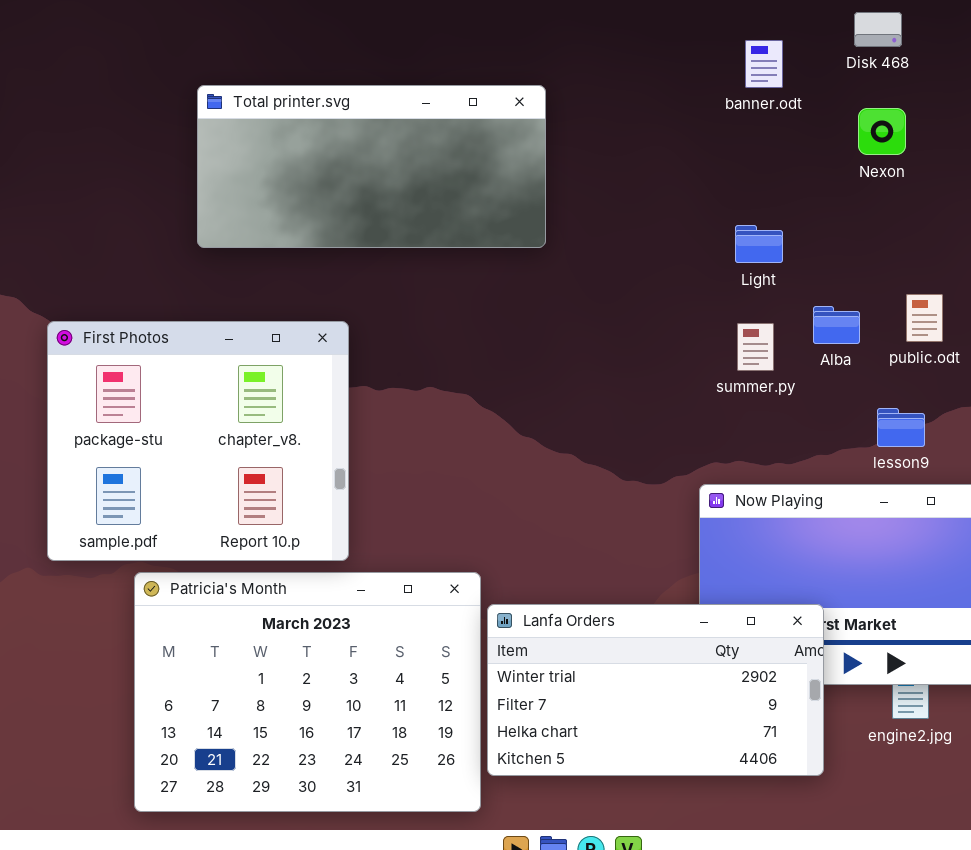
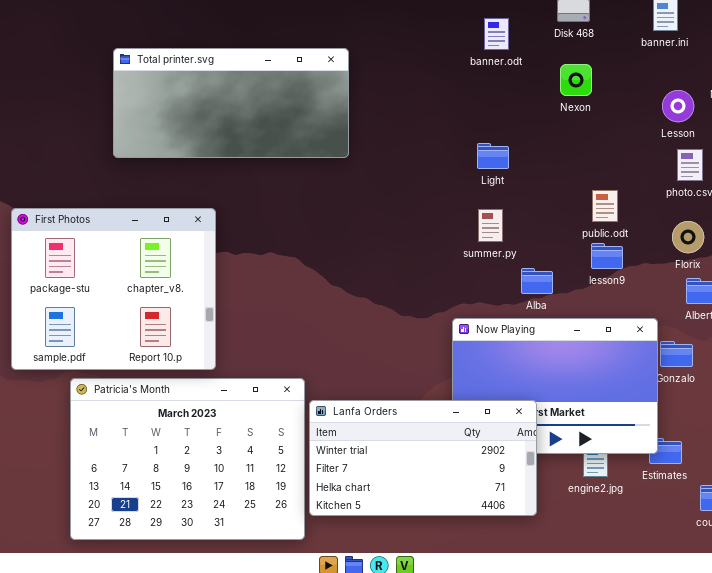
Alba: [813,306,860,344] -> [521,268,553,294], moved
lesson9: [877,408,925,447] -> [591,243,623,269], moved

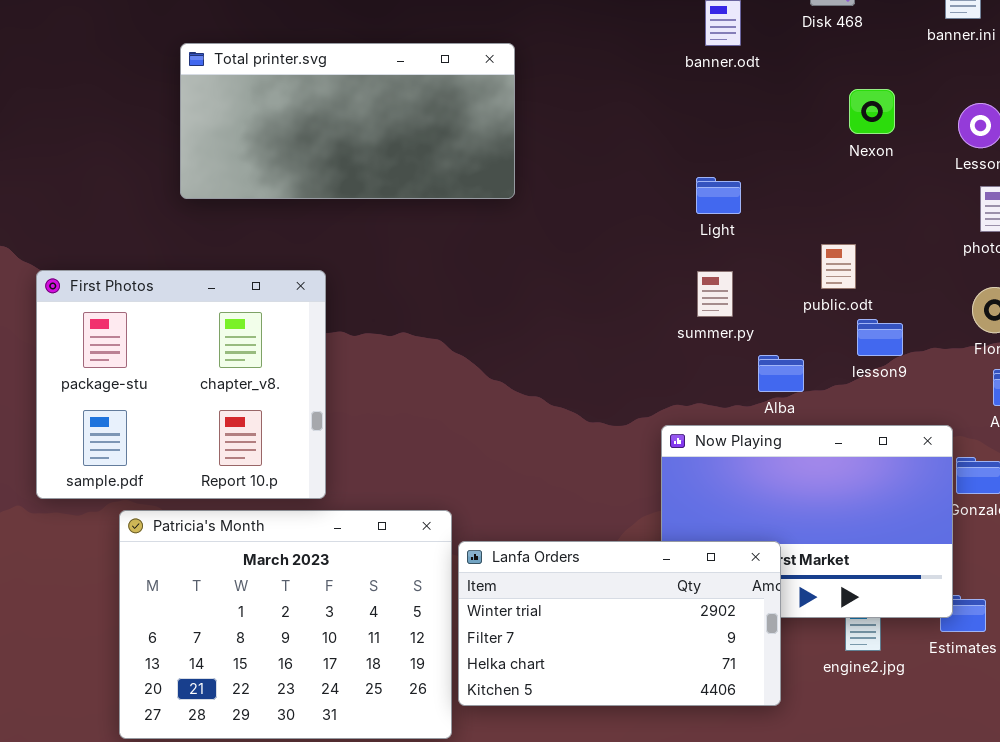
Nexon: [560,64,592,96] -> [849,89,895,134], moved
public.odt: [592,190,618,222] -> [821,244,856,289], moved

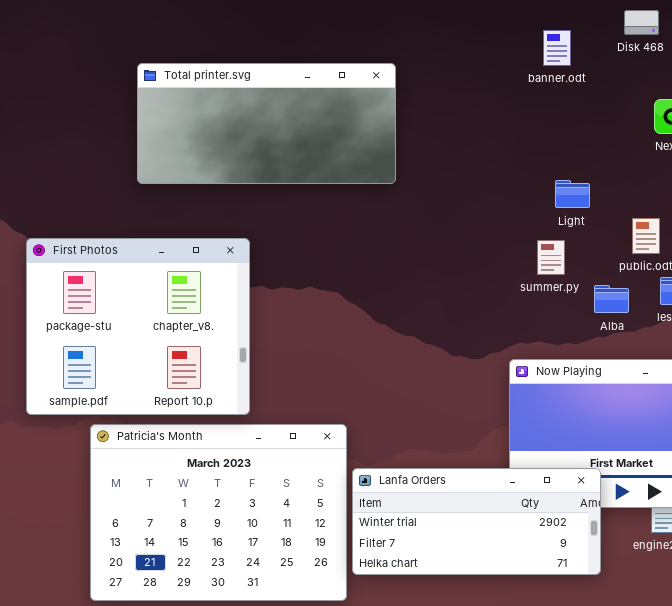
Light: [696,177,741,214] -> [555,180,590,208], moved
Alba: [758,355,804,392] -> [594,285,629,313], moved
Lanfa Orders: [458,541,781,706] -> [352,468,601,575], resized

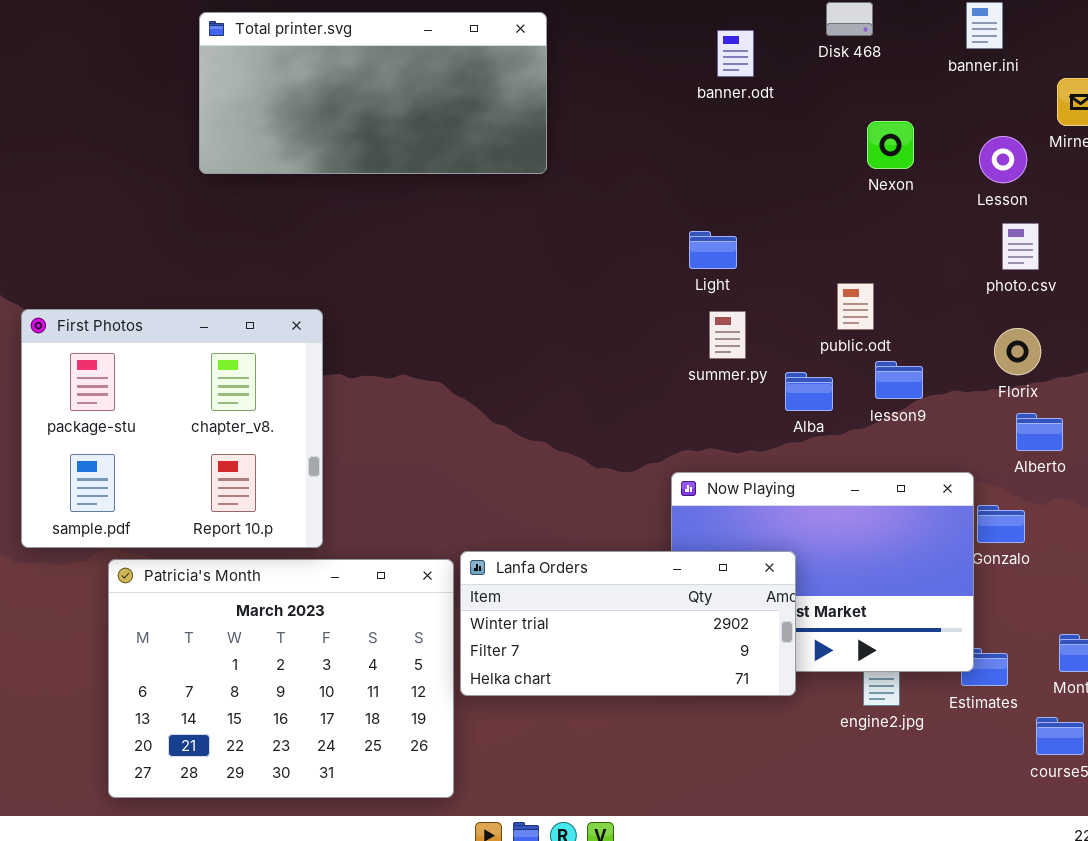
Total printer.svg: [137,63,396,184] -> [199,12,547,174], moved
Light: [555,180,590,208] -> [689,231,737,269], moved
Lanfa Orders: [352,468,601,575] -> [460,551,796,696], moved

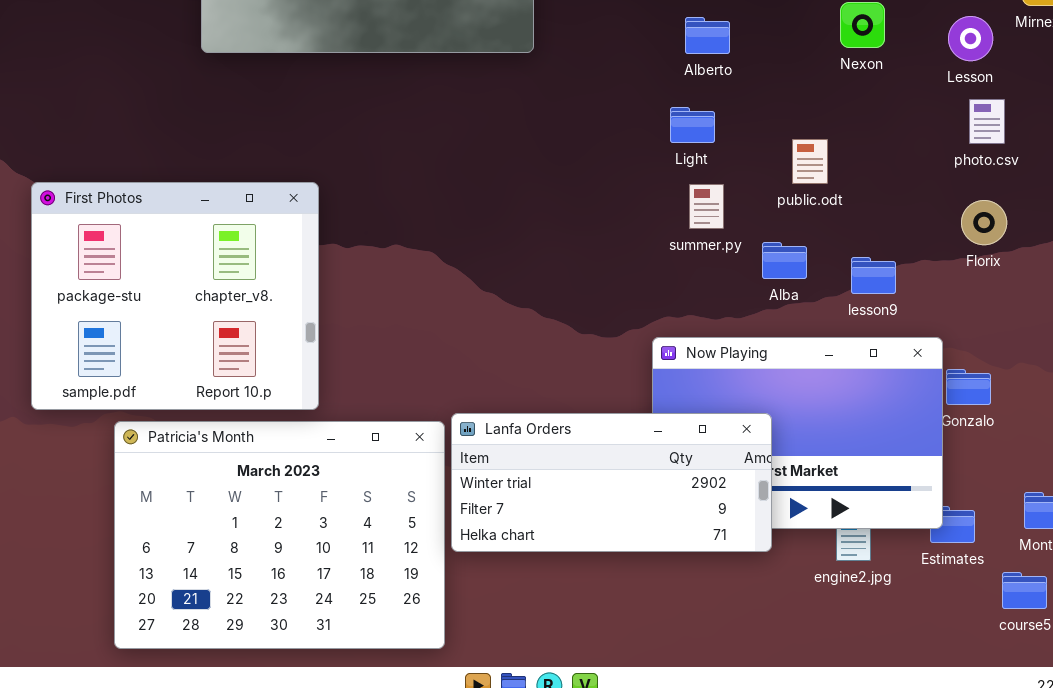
public.odt: [837,283,874,330] -> [792,139,828,184], moved
lesson9: [875,361,923,399] -> [851,257,896,294], moved
Alberto: [1016,413,1063,451] -> [685,17,730,54], moved

